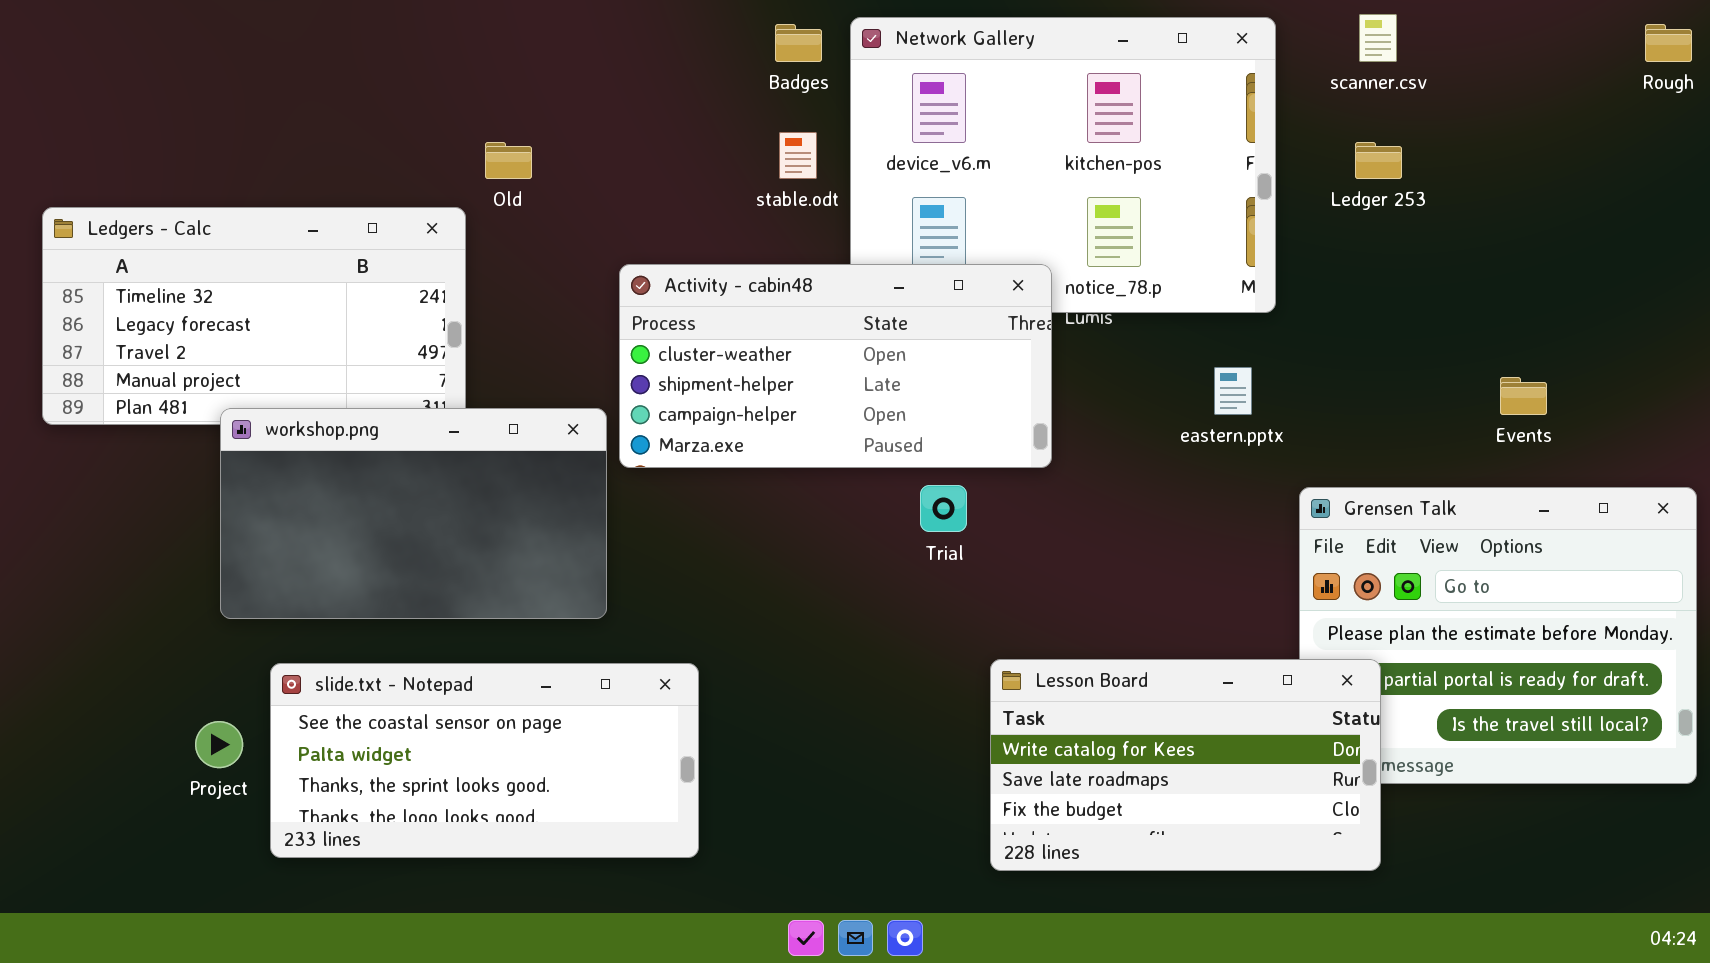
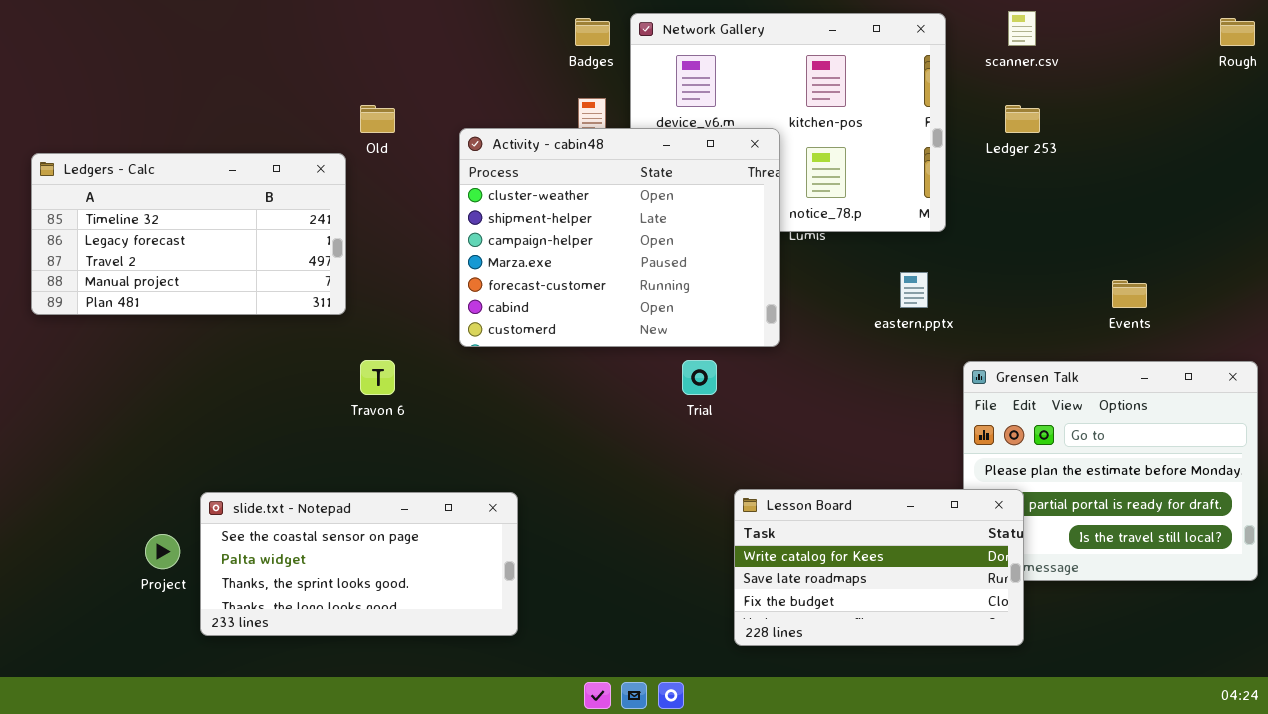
Activity - cabin48: [619,264,1052,468] -> [459,128,780,347], resized
workshop.png: [220,408,607,619] -> none, closed

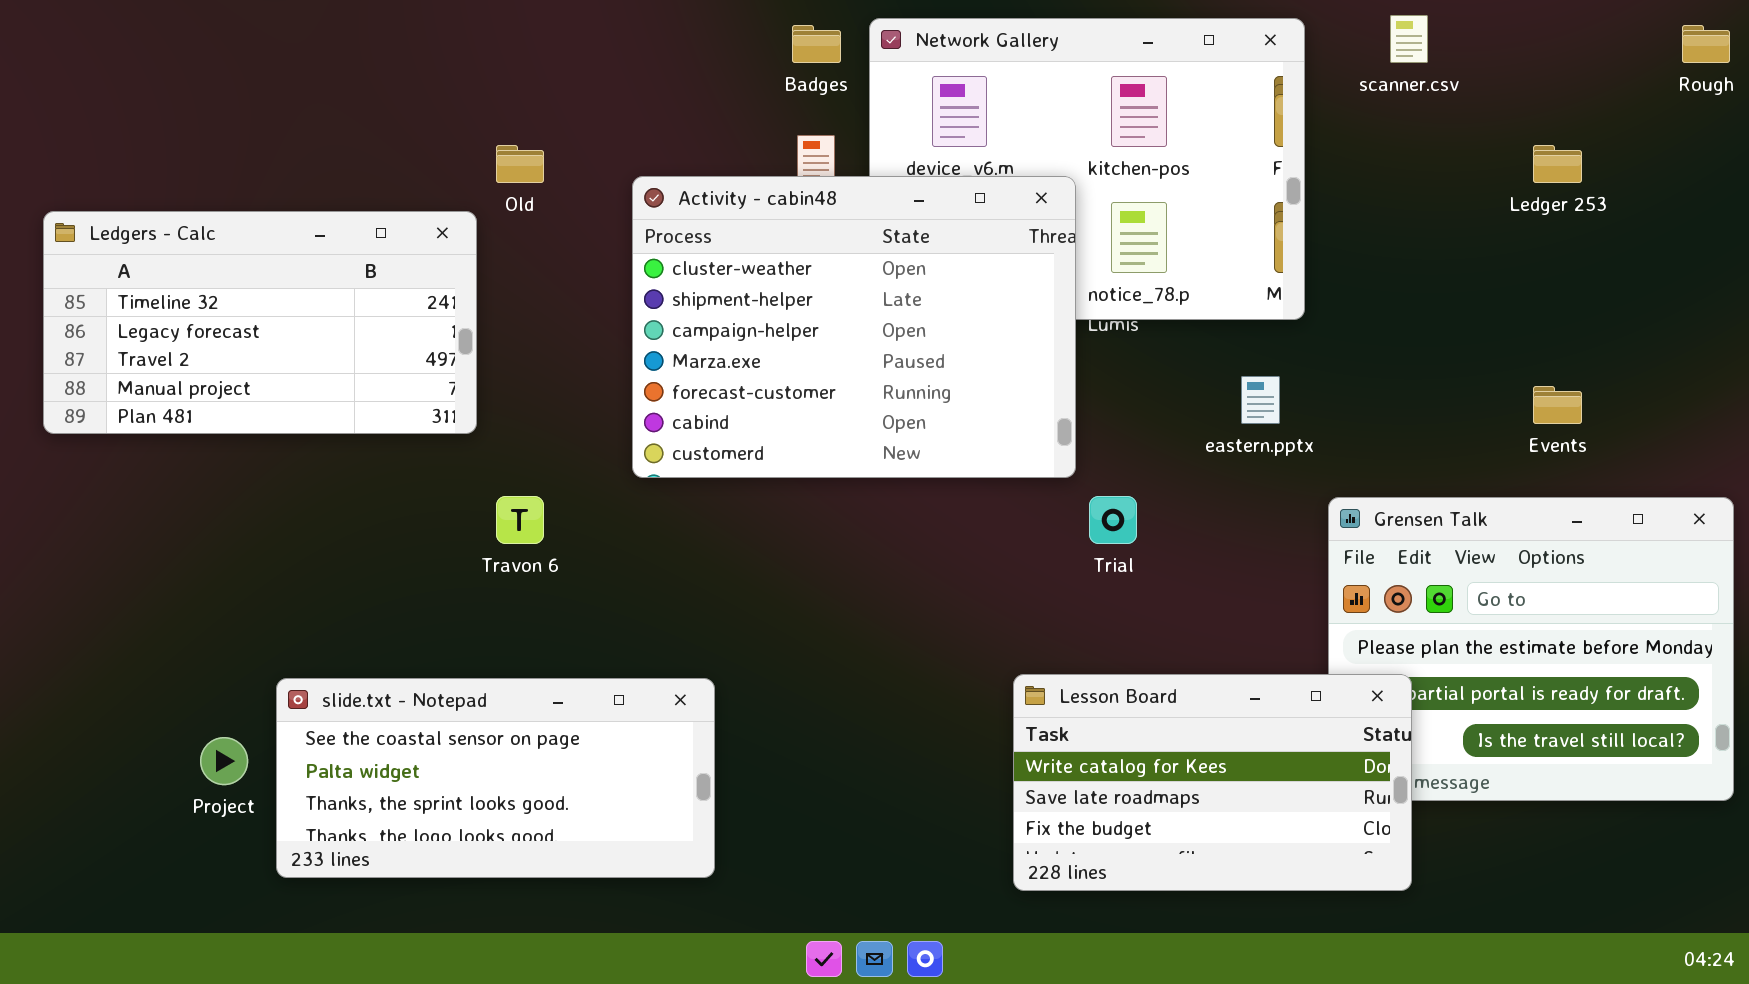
Ledger 253: [1005,105,1040,133] -> [1533,145,1582,183], moved
Trial: [682,360,717,395] -> [1089,496,1137,544], moved

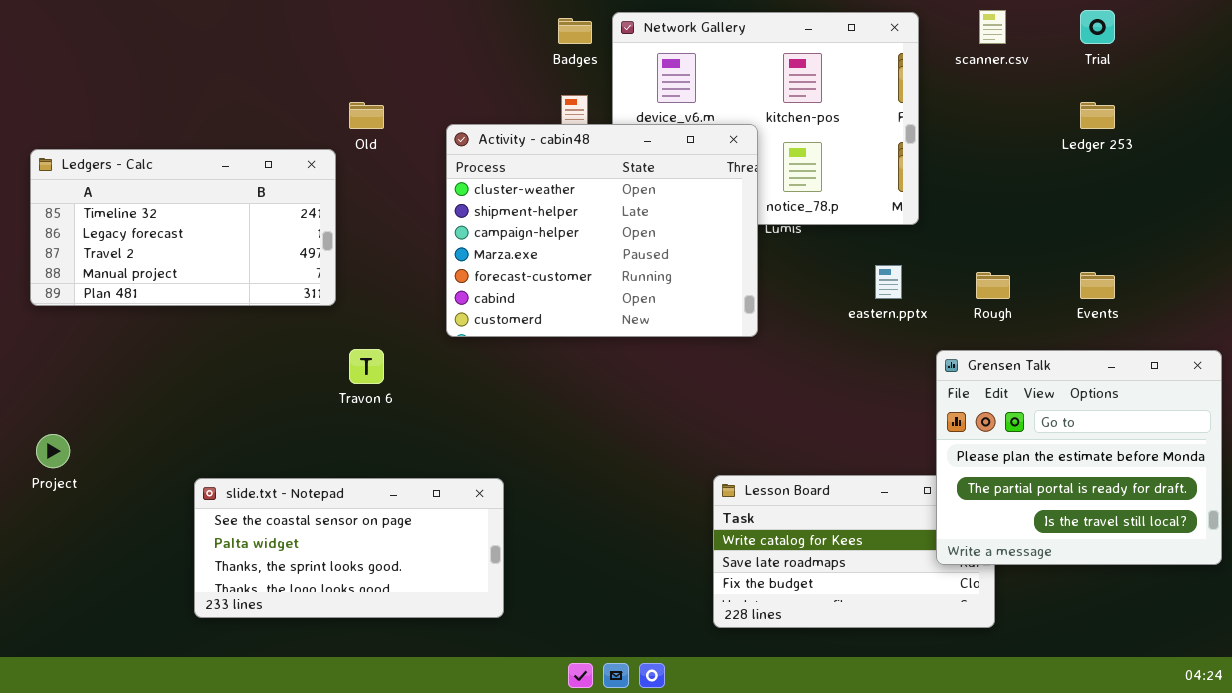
Rough: [1682,25,1730,63] -> [976,272,1010,299], moved
Trial: [1089,496,1137,544] -> [1080,10,1115,44], moved
Grensen Talk: [1328,497,1734,801] -> [936,350,1222,565], raised
Project: [200,737,248,785] -> [36,434,70,468], moved

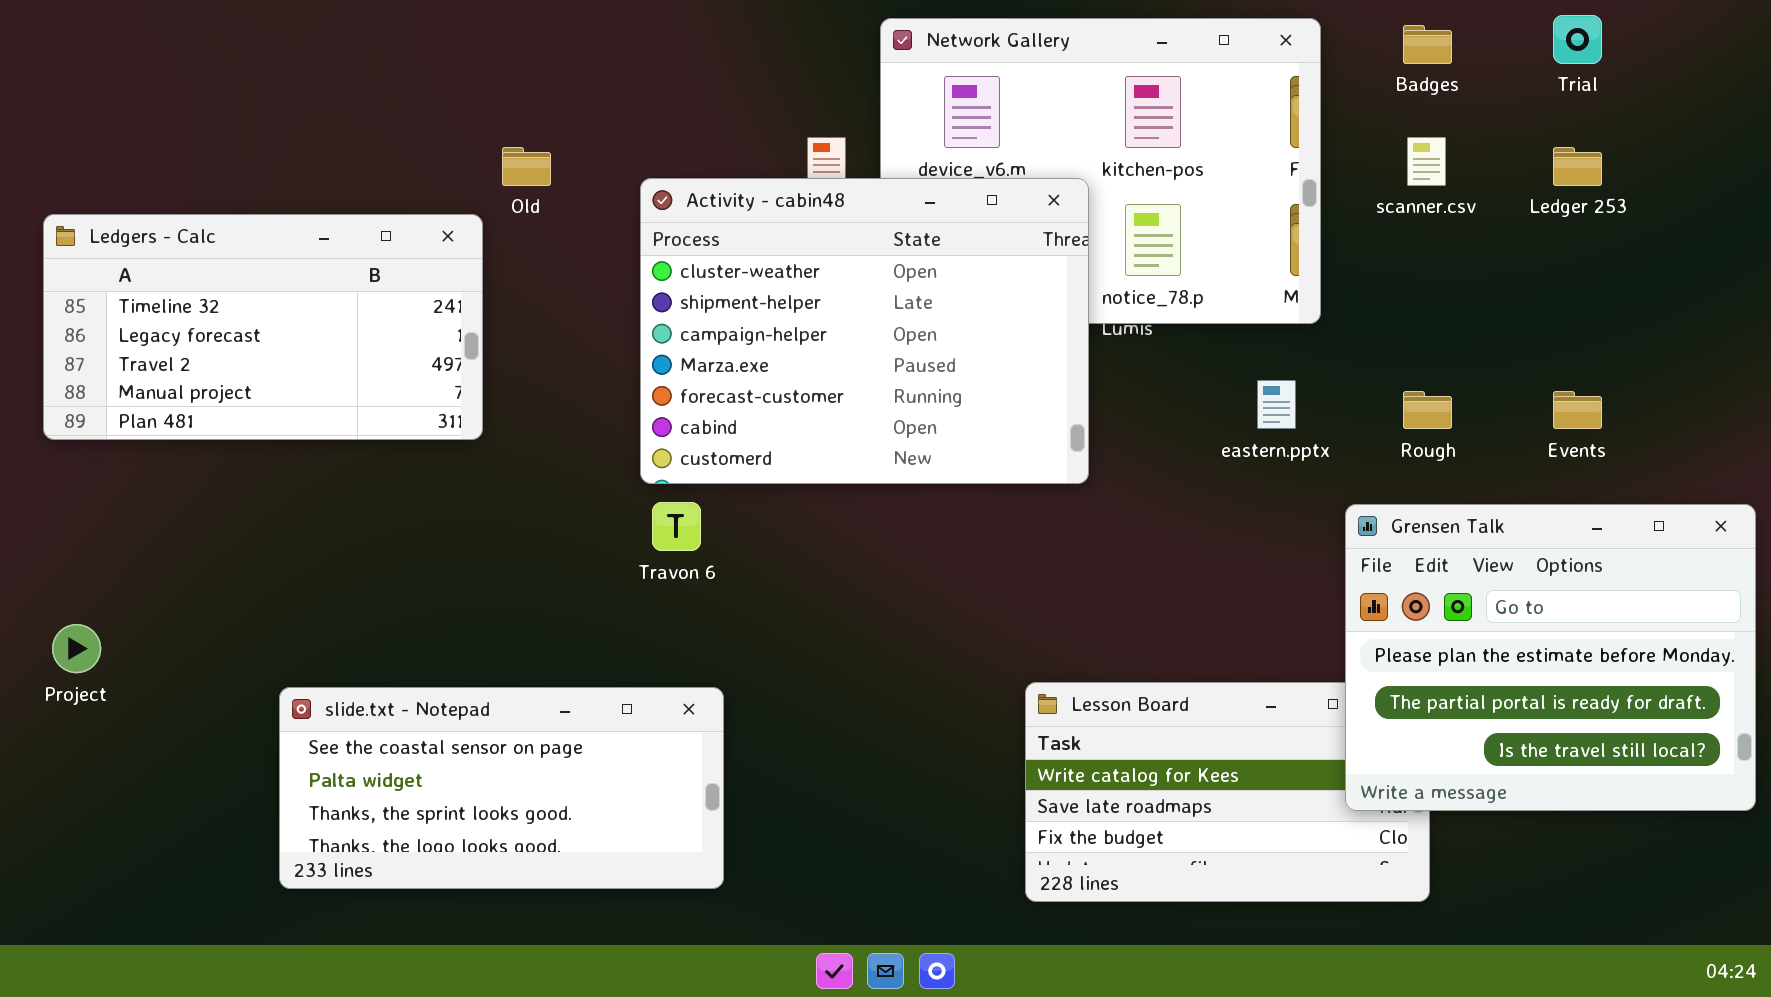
scanner.csv: [979,10,1006,44] -> [1407,137,1446,186], moved
Badges: [558,18,592,44] -> [1403,25,1452,64], moved
Travon 6: [349,349,384,384] -> [652,502,701,551], moved

